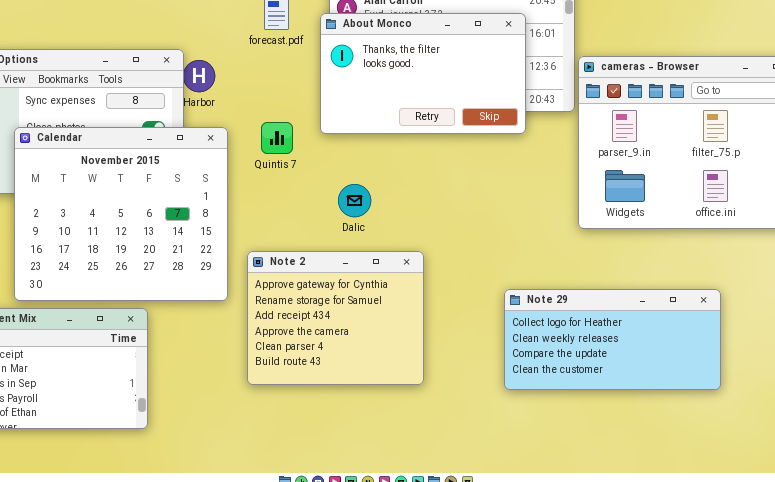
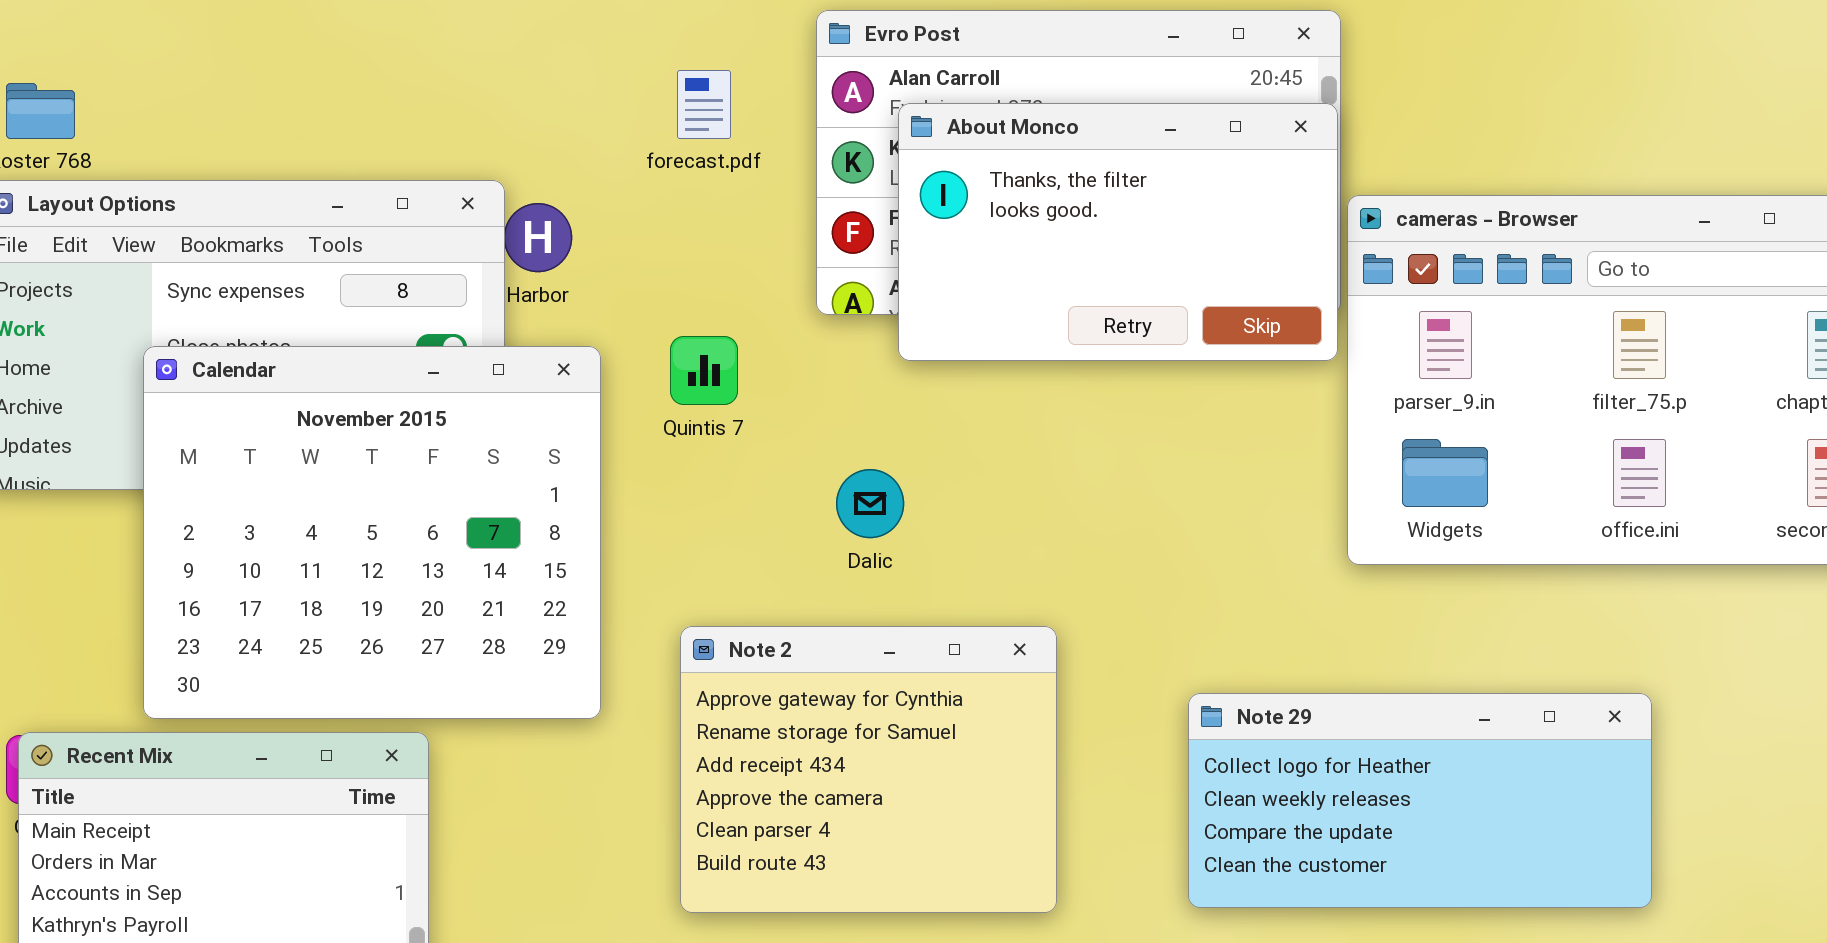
About Monco: [320,13,526,134] -> [898,103,1338,361], moved
Note 2: [247,251,424,385] -> [680,626,1057,913], moved

